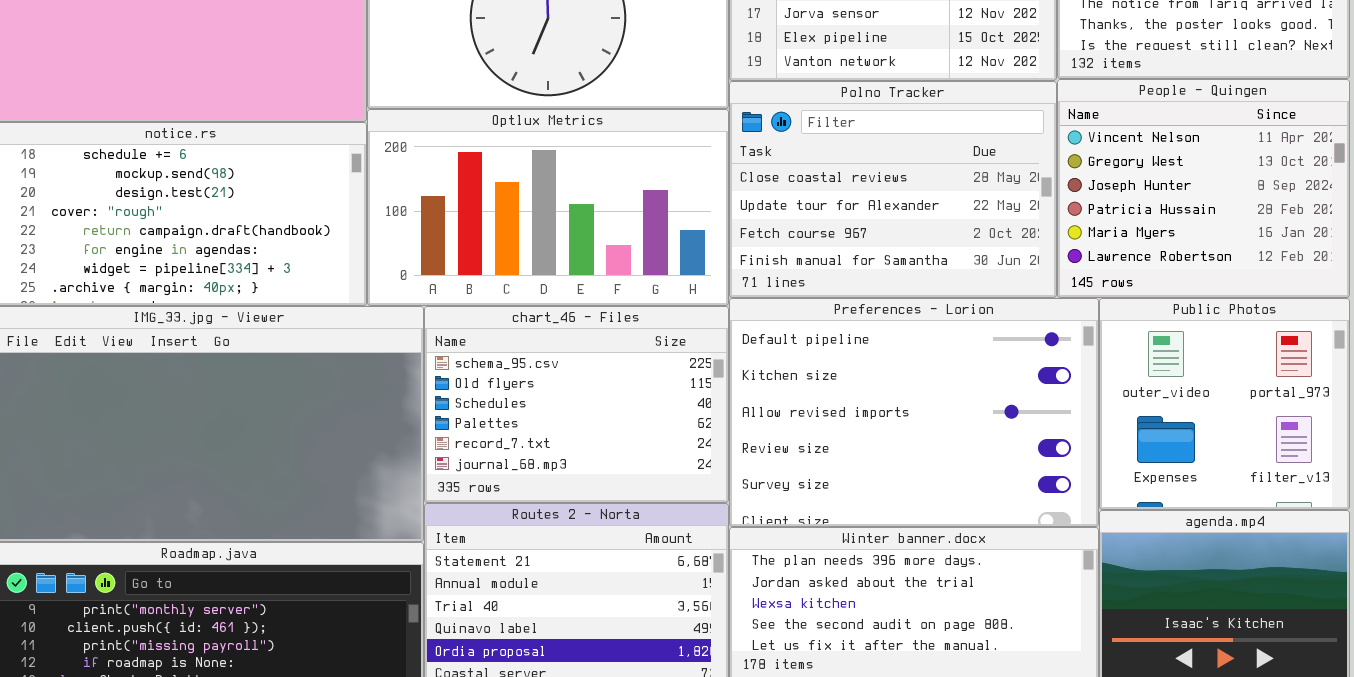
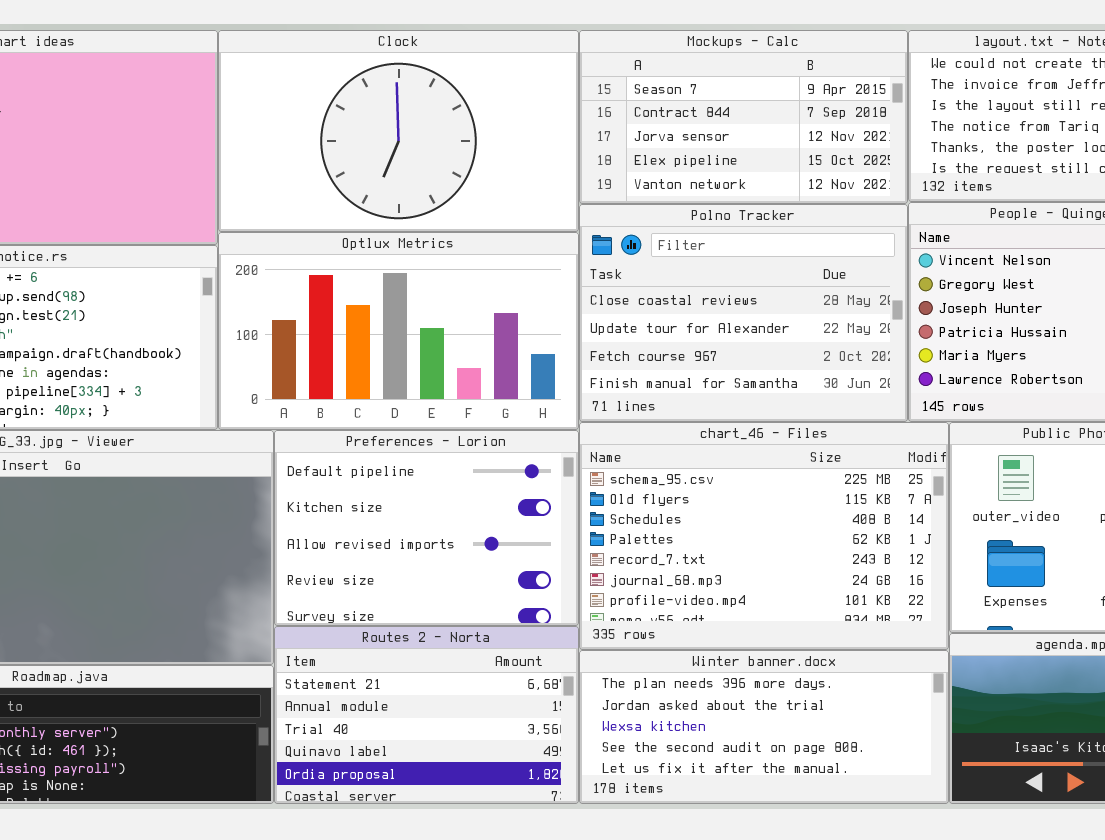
Preferences - Lorion: [729,298,1099,527] -> [274,430,579,626], moved, resized
chart_46 - Files: [424,306,729,503] -> [579,422,949,650], moved, resized

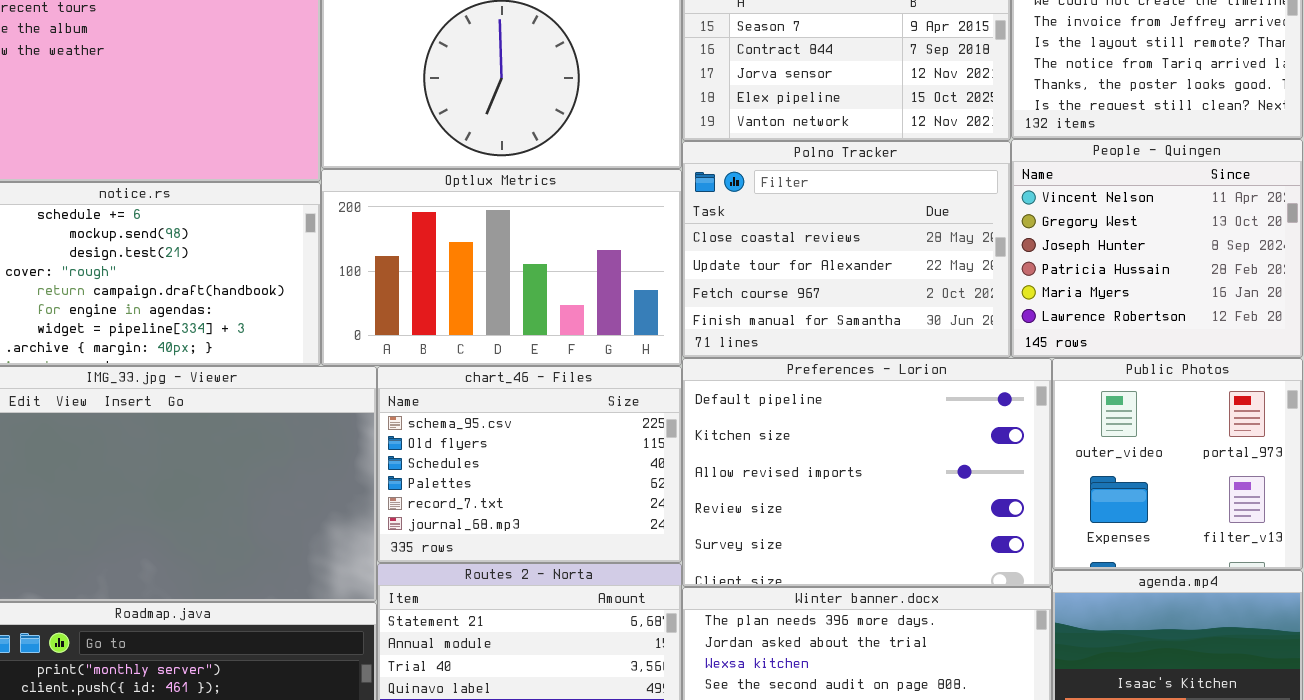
chart_46 - Files: [579,422,949,650] -> [377,366,682,563], moved, resized
Preferences - Lorion: [274,430,579,626] -> [682,358,1052,587], moved, resized

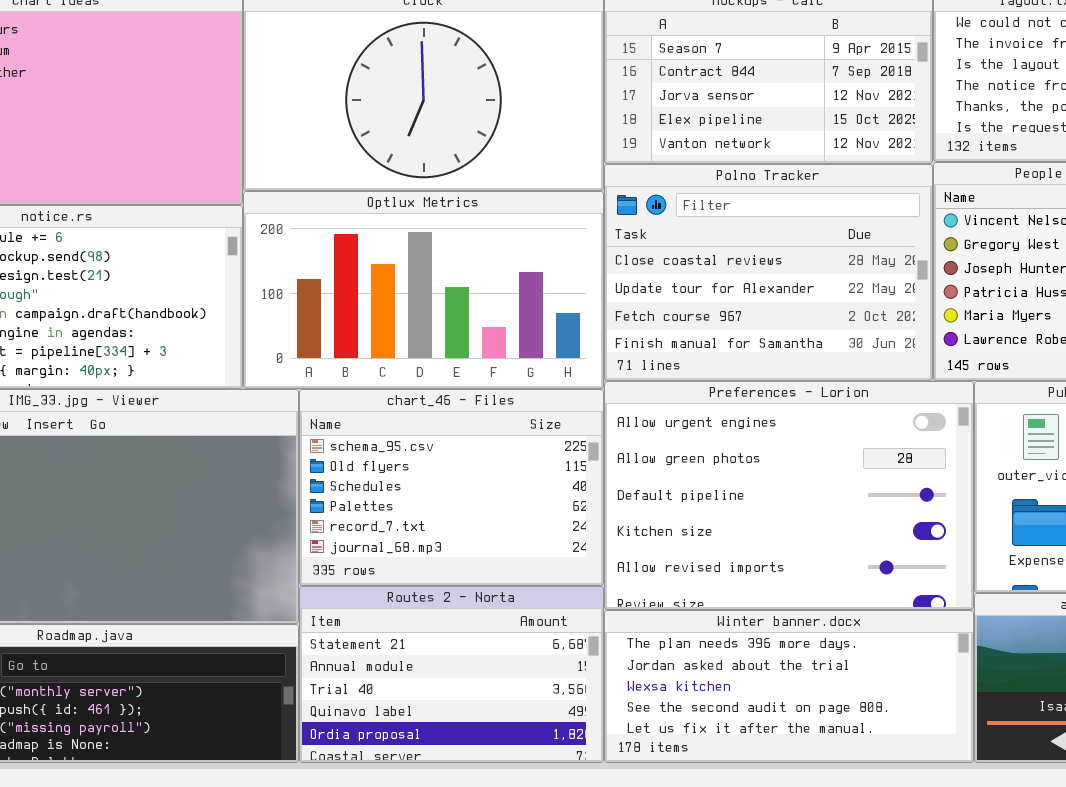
Preferences - Lorion: [682,358,1052,587] -> [604,381,974,610], scrolled up 2 rows

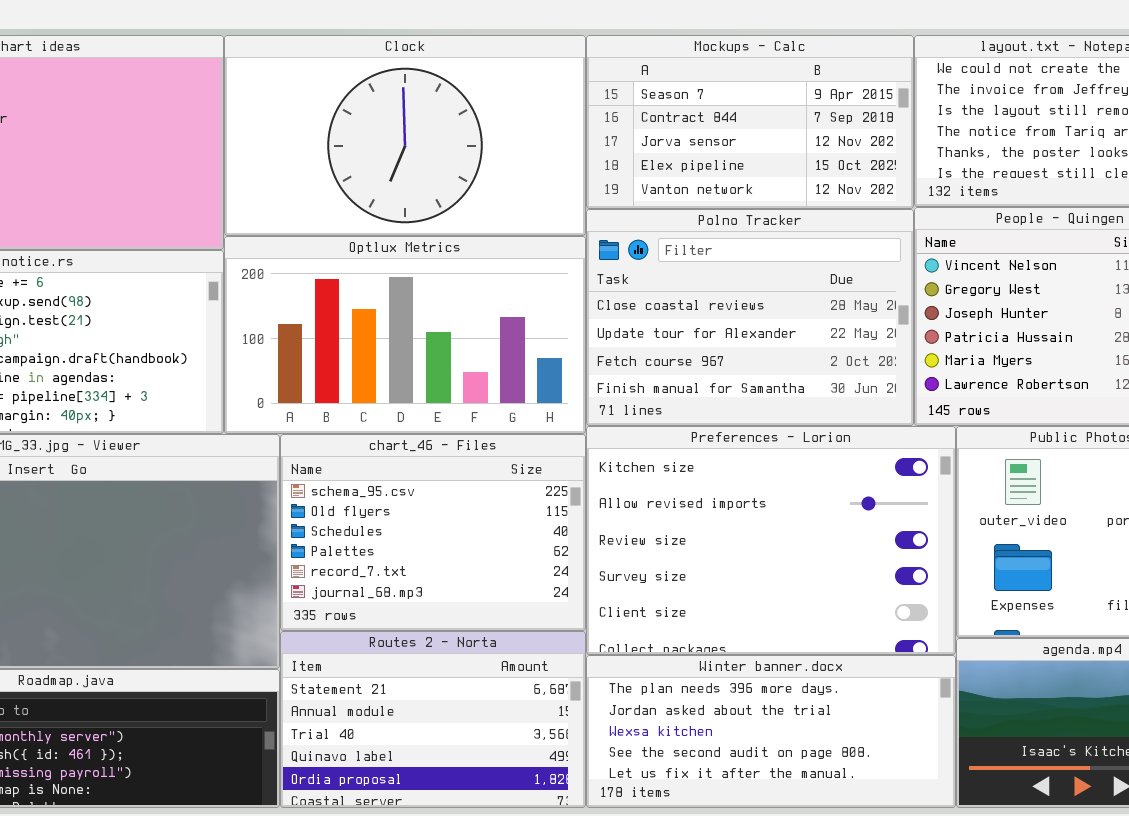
Preferences - Lorion: [604,381,974,610] -> [586,426,956,655], scrolled down 3 rows

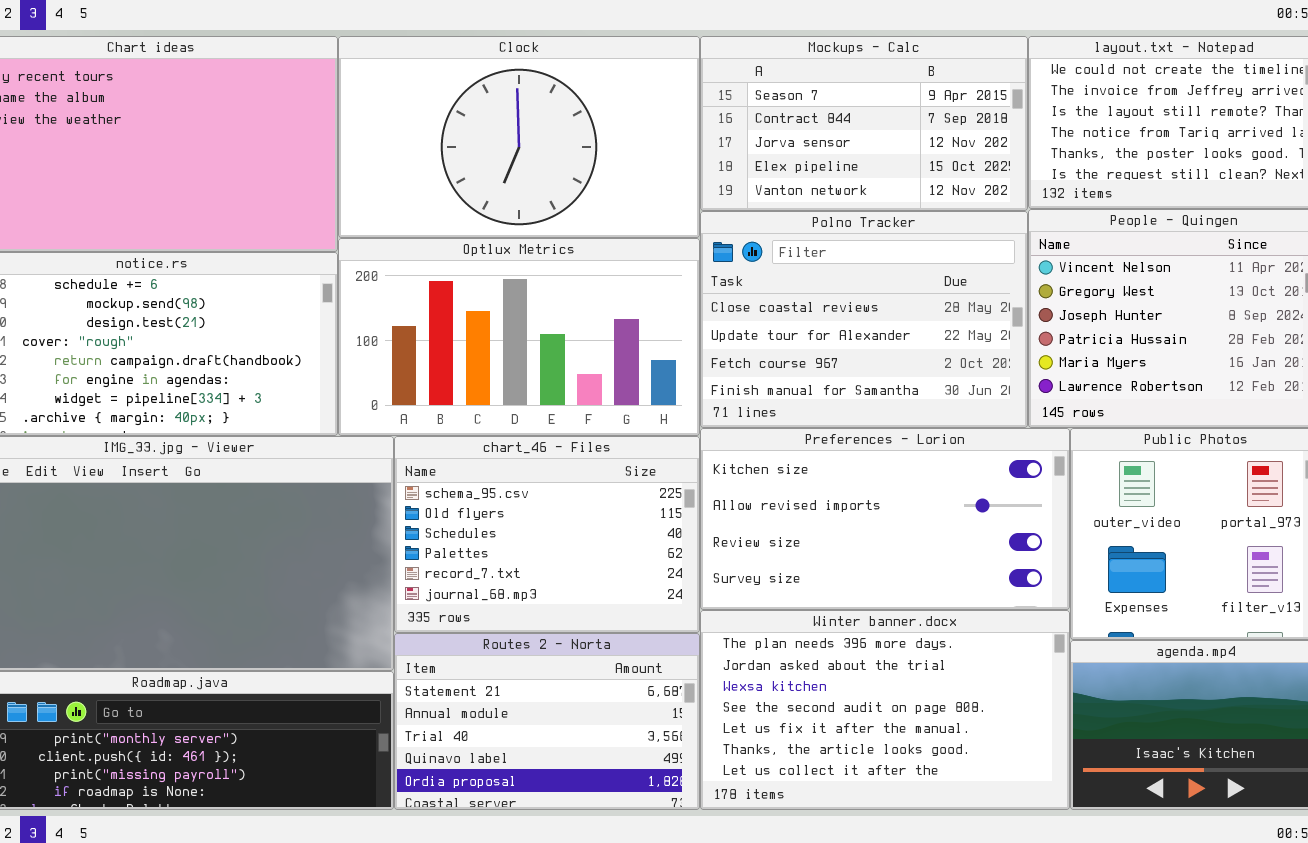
Preferences - Lorion: [586,426,956,655] -> [700,428,1070,610], resized
Winter banner.docx: [586,655,956,808] -> [700,610,1070,810], resized

